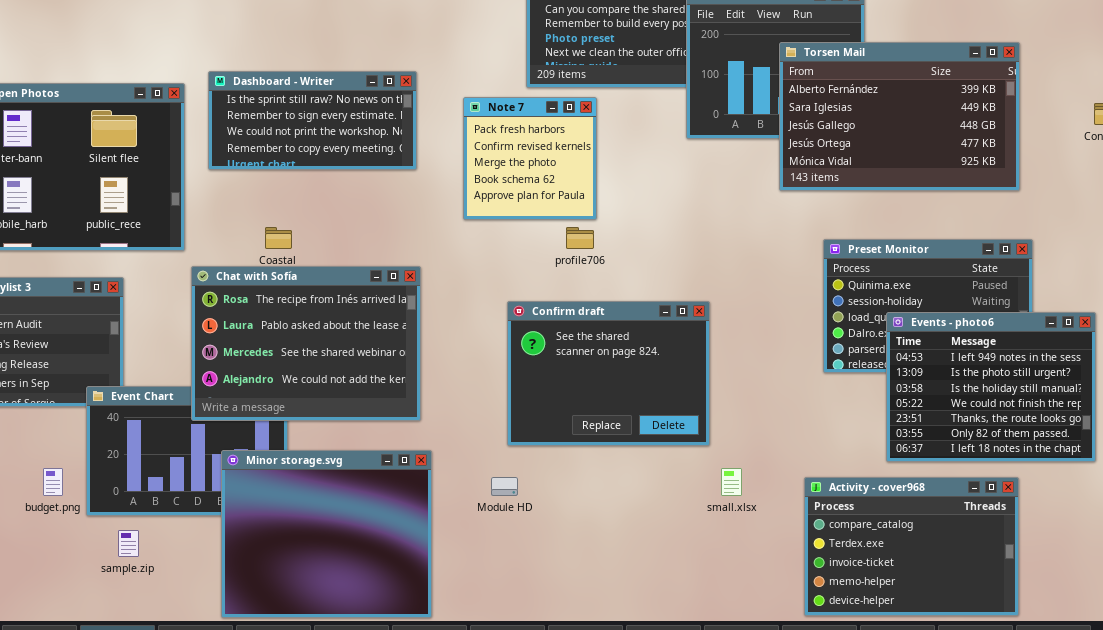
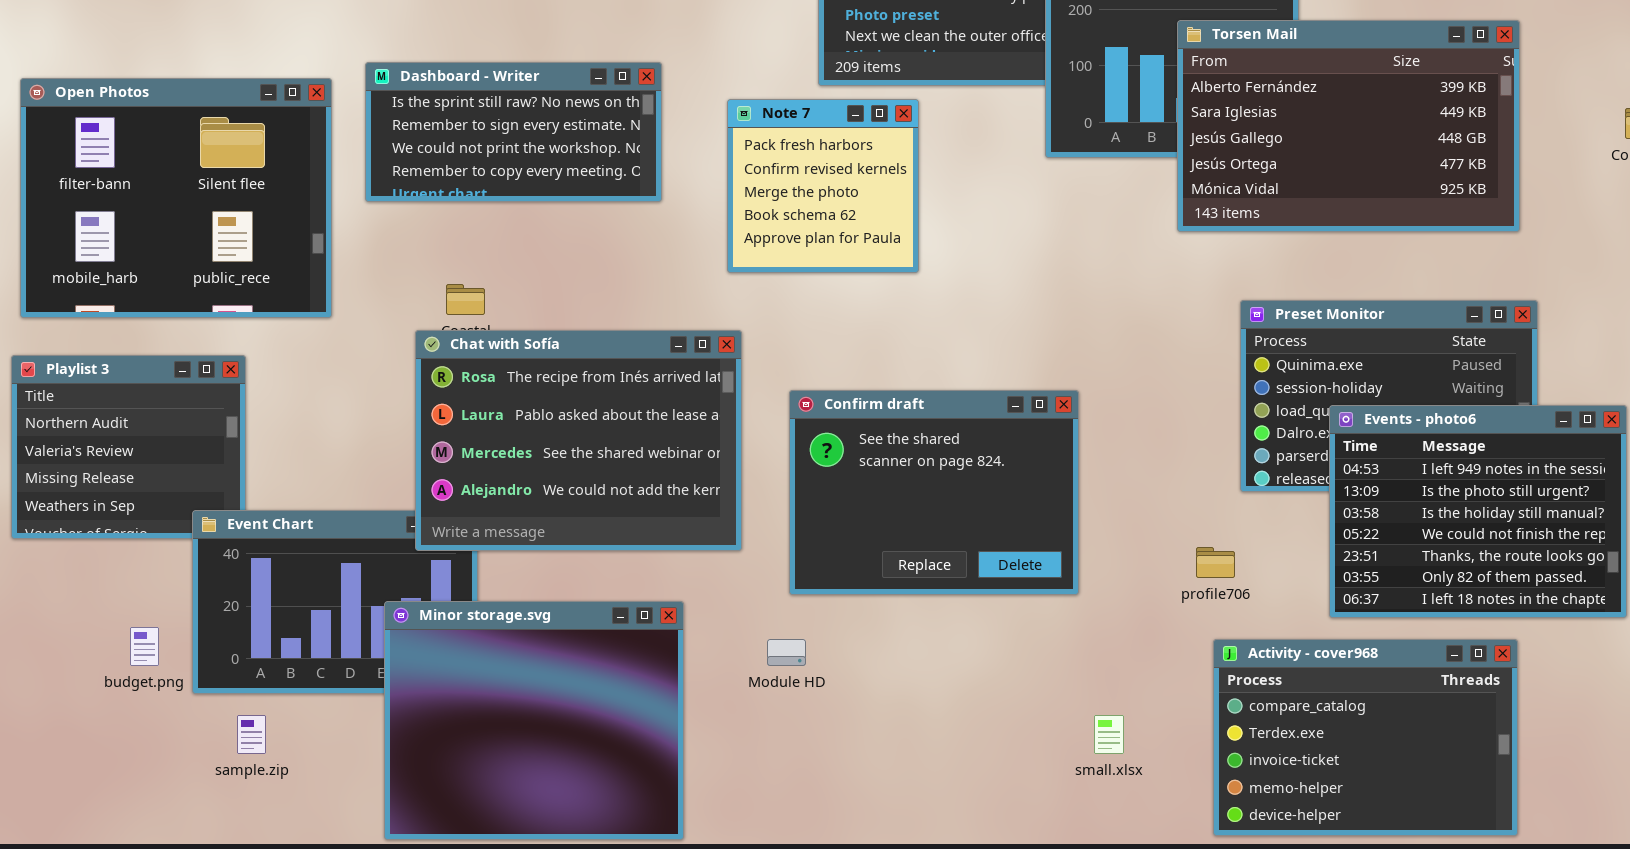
profile706: [566,227,594,249] -> [1196,547,1235,578], moved
Chat with Sofía: [191,266,421,421] -> [415,330,742,551], moved
small.xlsx: [721,468,742,496] -> [1094,715,1124,754], moved

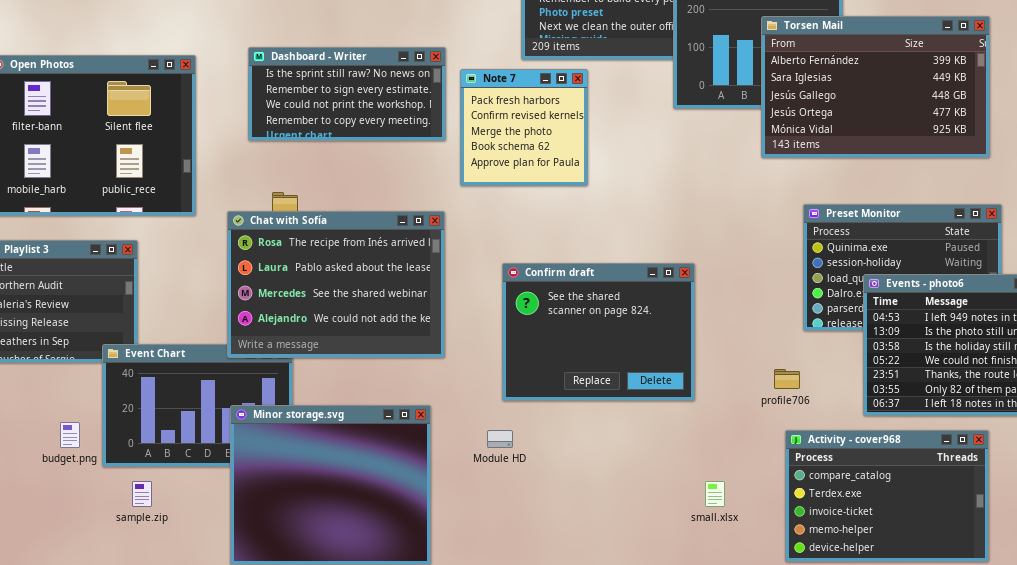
Dashboard - Writer: [365,62,662,202] -> [248,47,446,141], moved
Chat with Sofía: [415,330,742,551] -> [227,211,445,358], moved

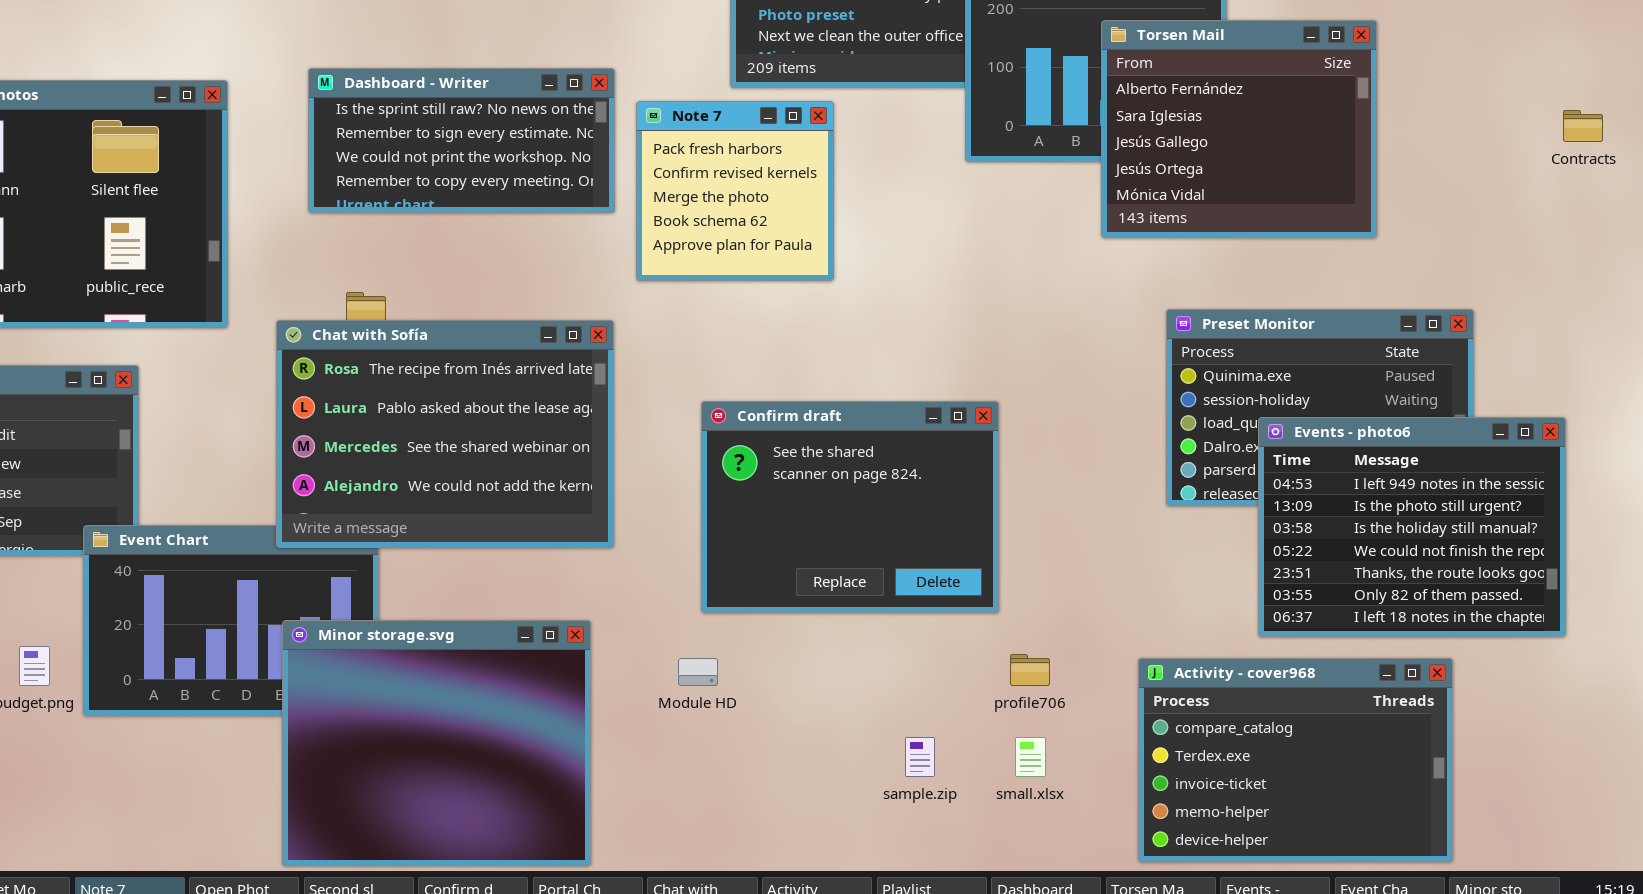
Torsen Mail: [761,16,990,158] -> [1101,20,1377,238], resized
profile706: [774,369,800,389] -> [1010,654,1050,686], moved
sample.zip: [132,481,152,507] -> [905,737,935,777], moved

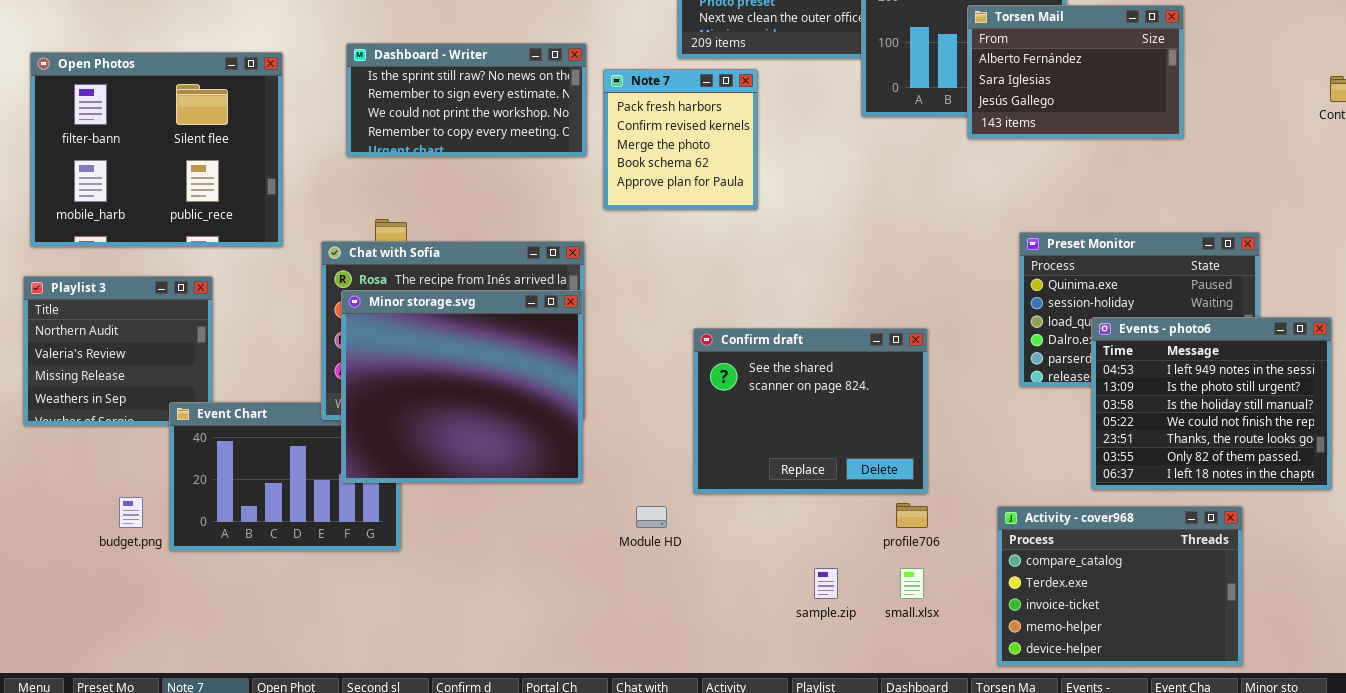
Torsen Mail: [1101,20,1377,238] -> [967,5,1184,139], resized
Confirm draft: [701,401,999,613] -> [693,328,928,494], moved
Minor storage.svg: [282,620,591,866] -> [341,290,583,483], moved

